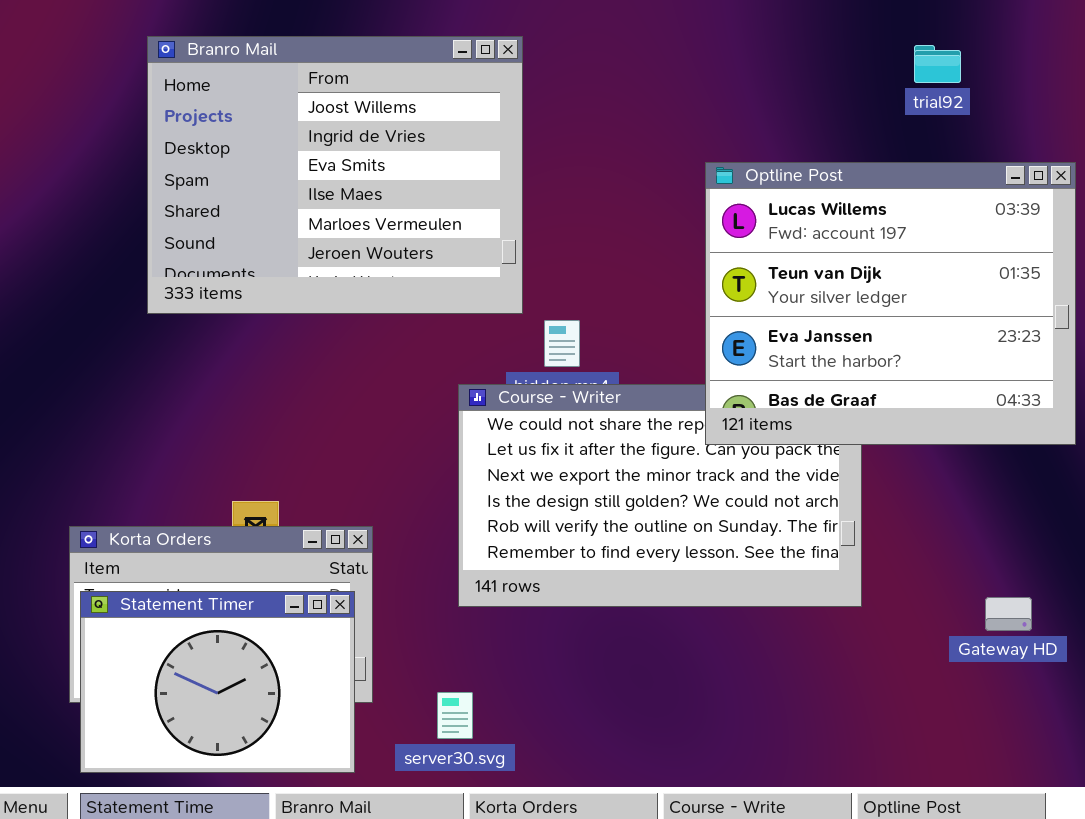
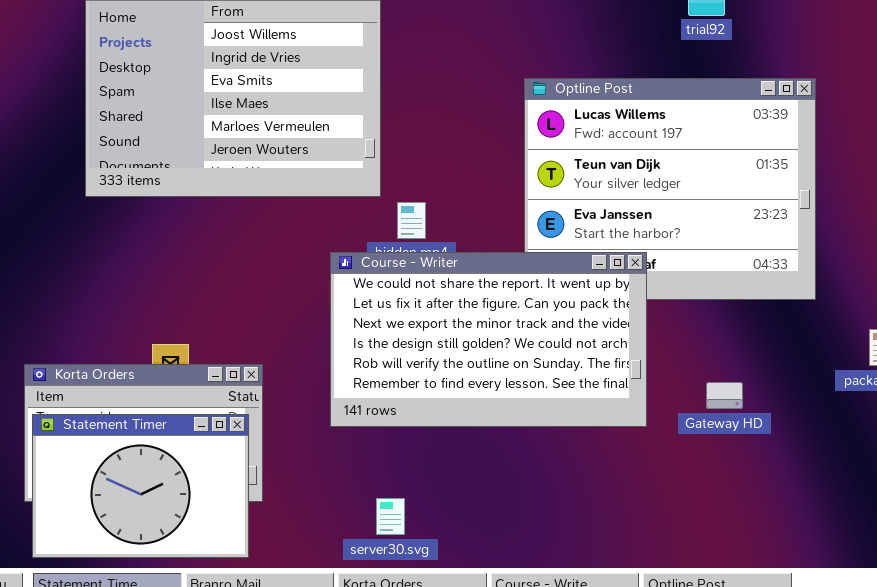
Course - Writer: [458,384,862,607] -> [330,252,647,427], raised
Gateway HD: [985,597,1032,631] -> [706,382,743,409], moved
server30.svg: [437,692,473,739] -> [376,498,405,535], moved

